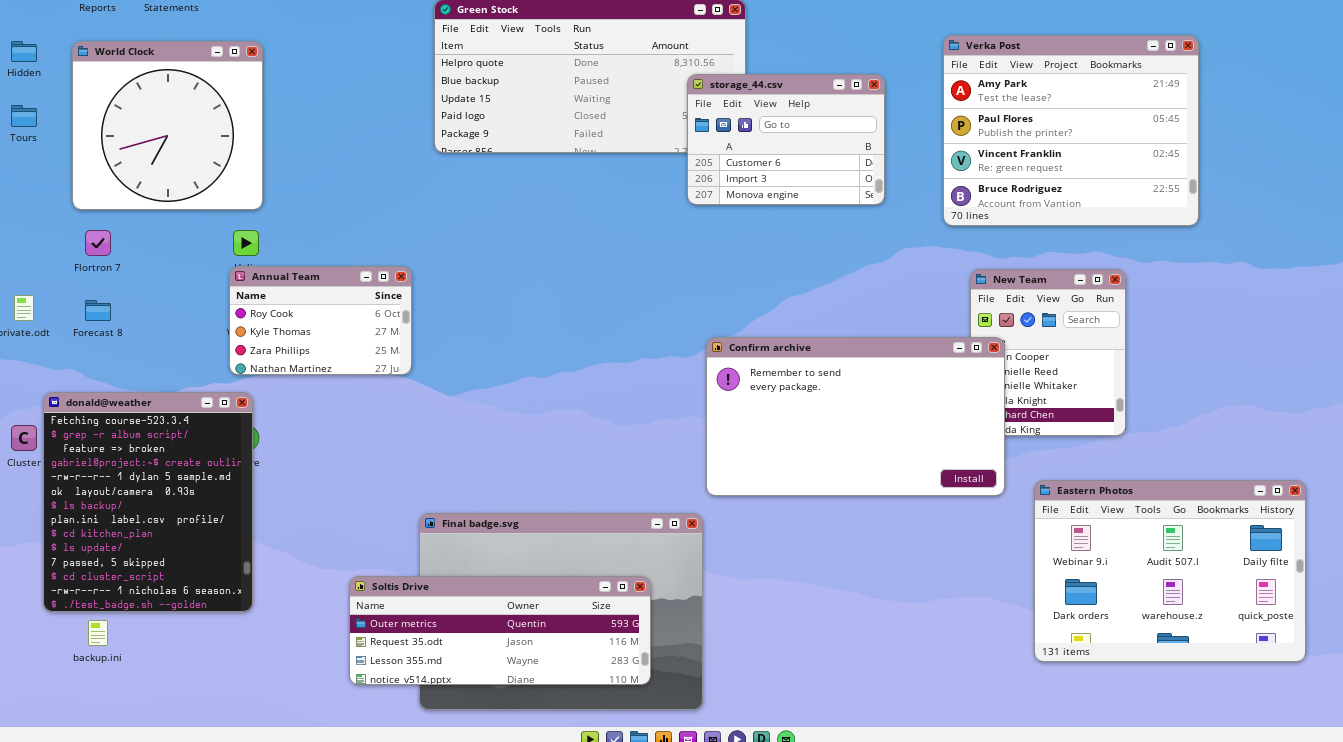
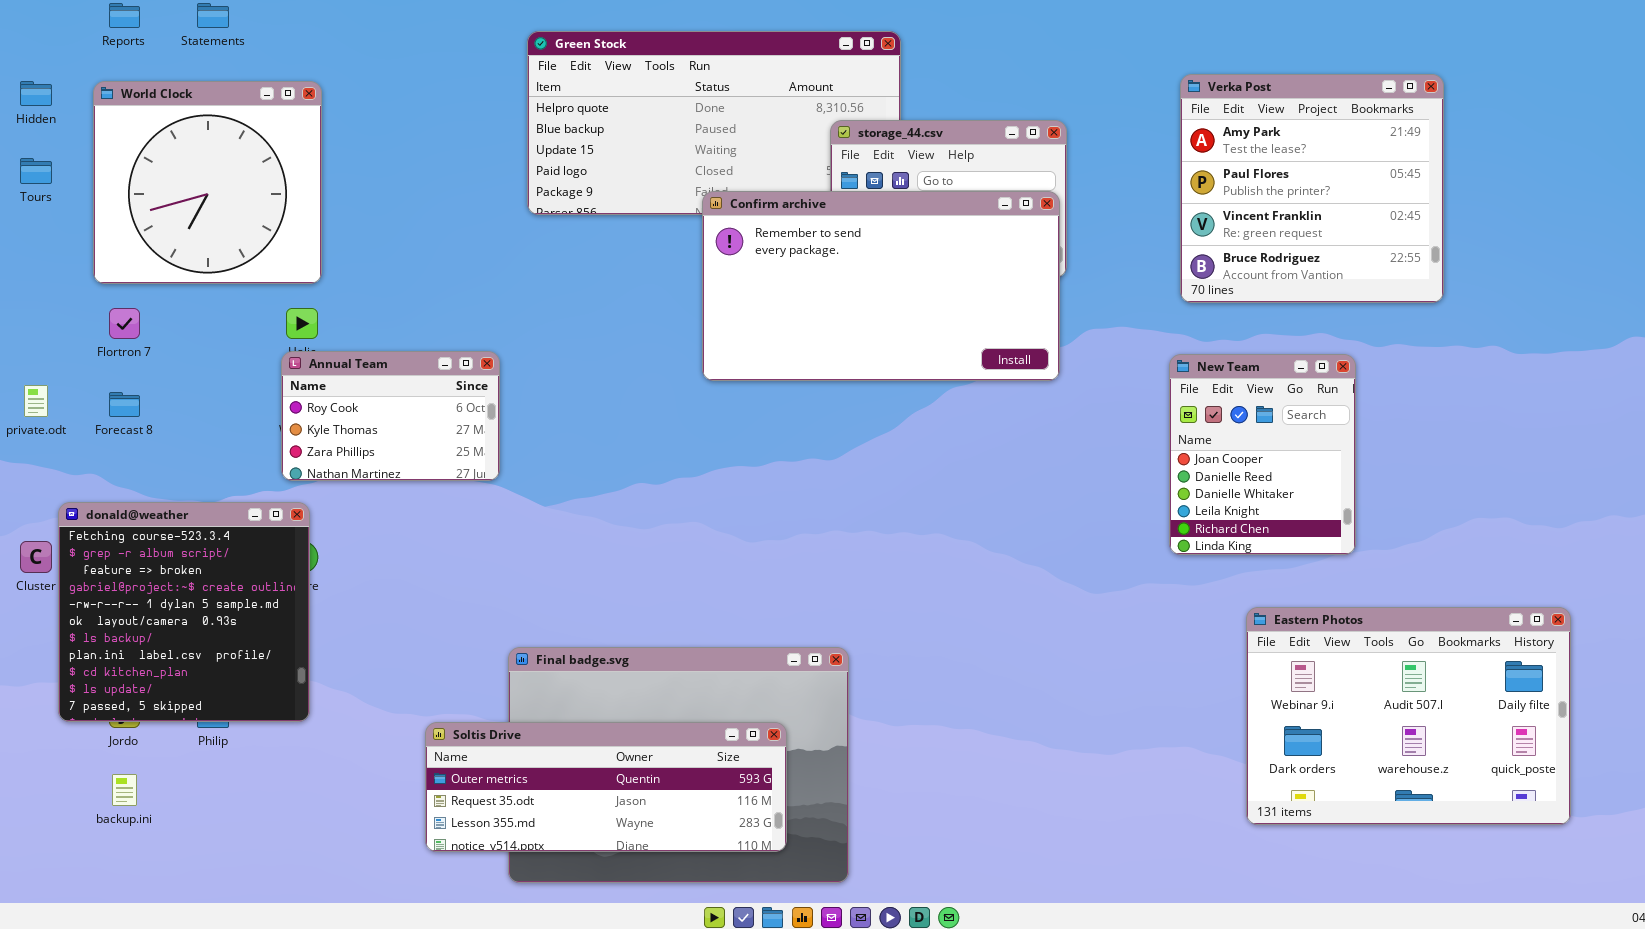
Verka Post: [943,35,1199,226] -> [1180,74,1444,303], resized
Confirm archive: [706,337,1005,496] -> [702,191,1060,381], moved
donald@weather: [43,392,253,612] -> [58,502,310,722], resized

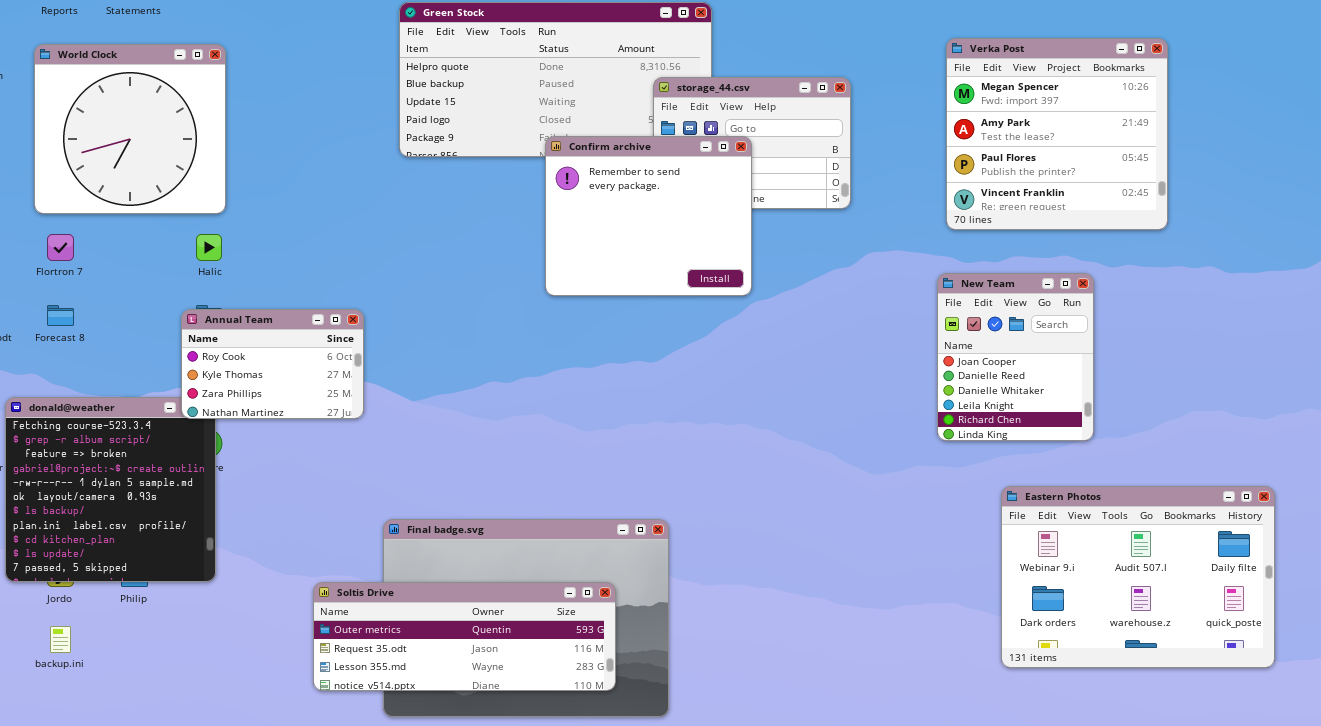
Verka Post: [1180,74,1444,303] -> [946,38,1168,230], scrolled up 1 row
Confirm archive: [702,191,1060,381] -> [545,136,752,296], resized
Annual Team: [281,351,500,481] -> [181,309,364,419], moved

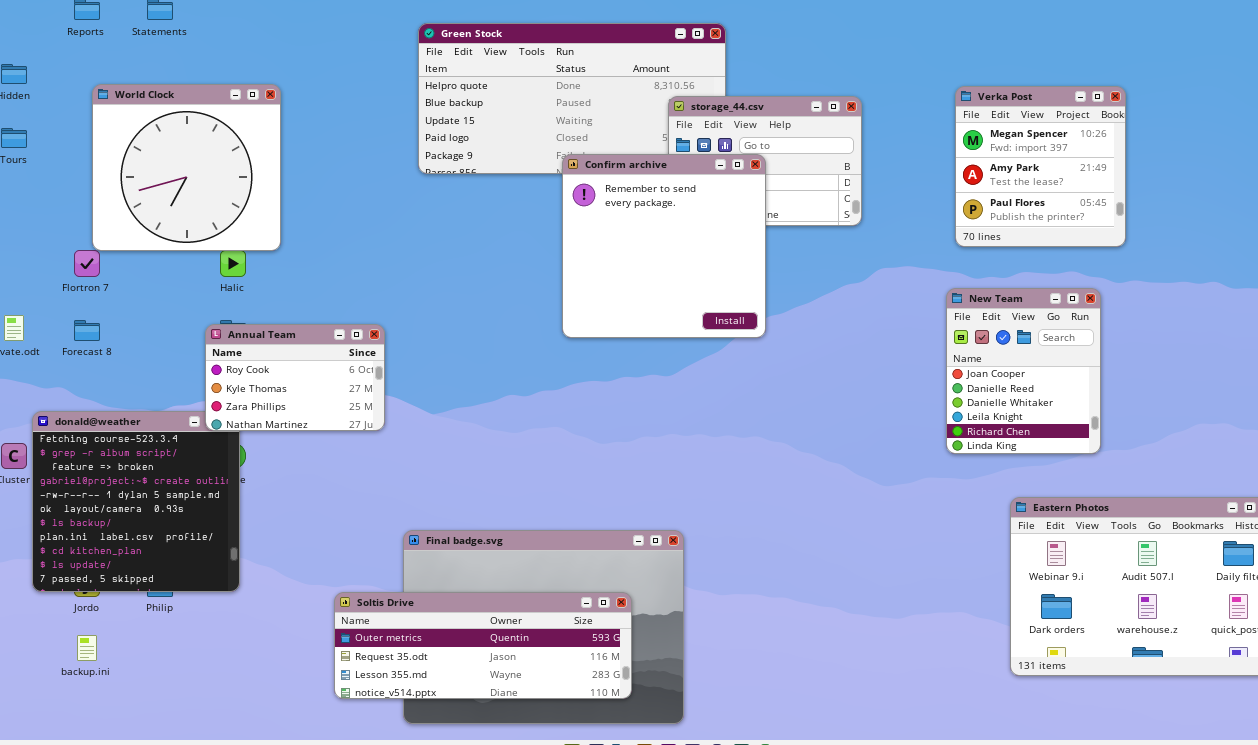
Verka Post: [946,38,1168,230] -> [955,86,1126,247], resized
World Clock: [34,44,226,214] -> [92,84,281,251], moved
Confirm archive: [545,136,752,296] -> [562,154,766,338], resized

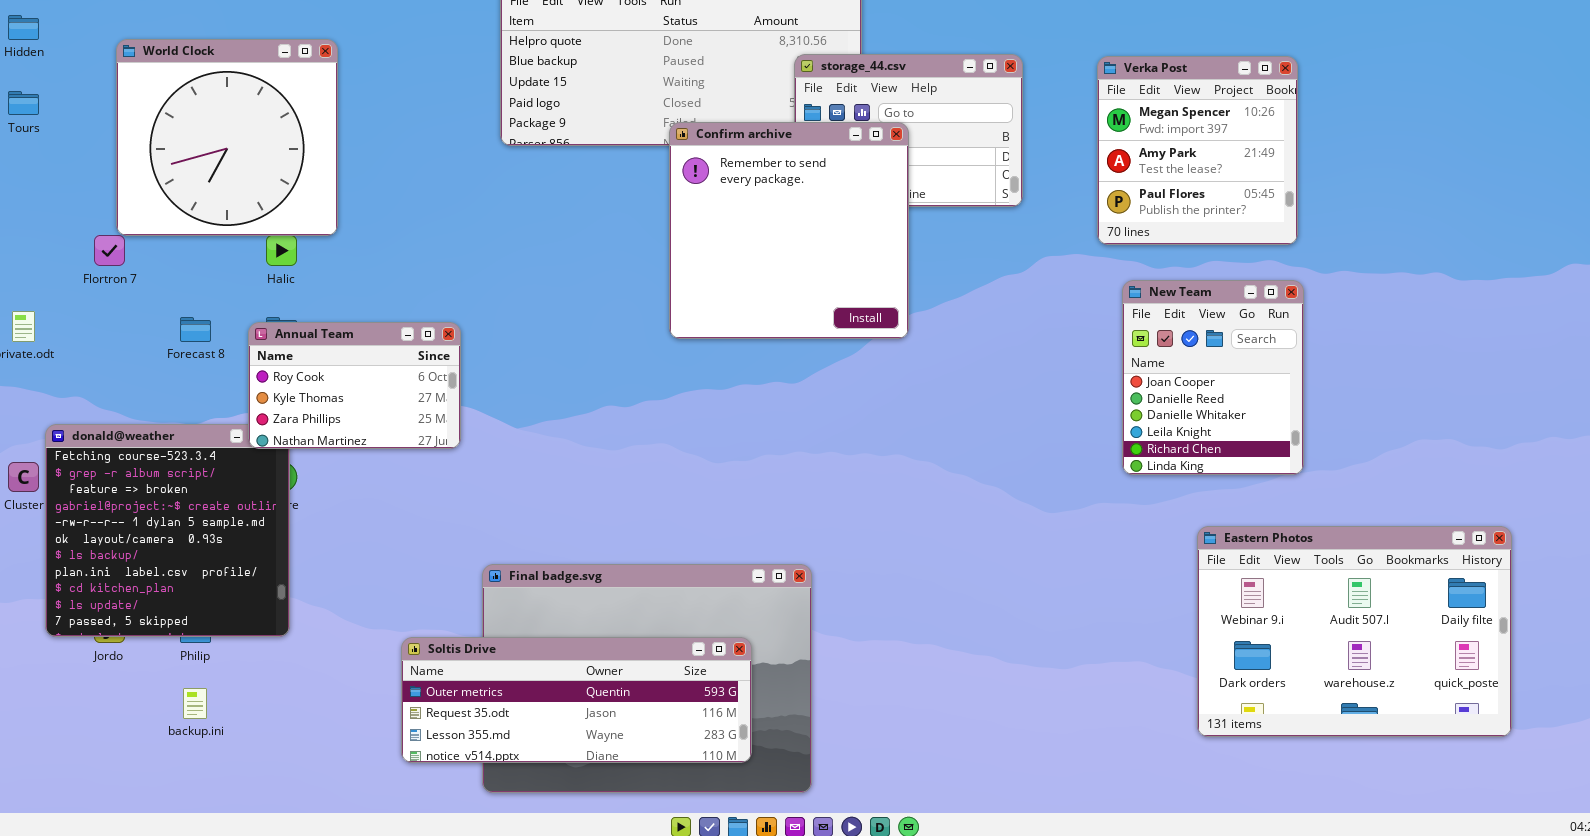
Verka Post: [955,86,1126,247] -> [1097,56,1298,245], moved
Forecast 8: [74,320,100,341] -> [180,317,211,342], moved
backup.ini: [77,635,97,661] -> [183,688,207,719], moved

